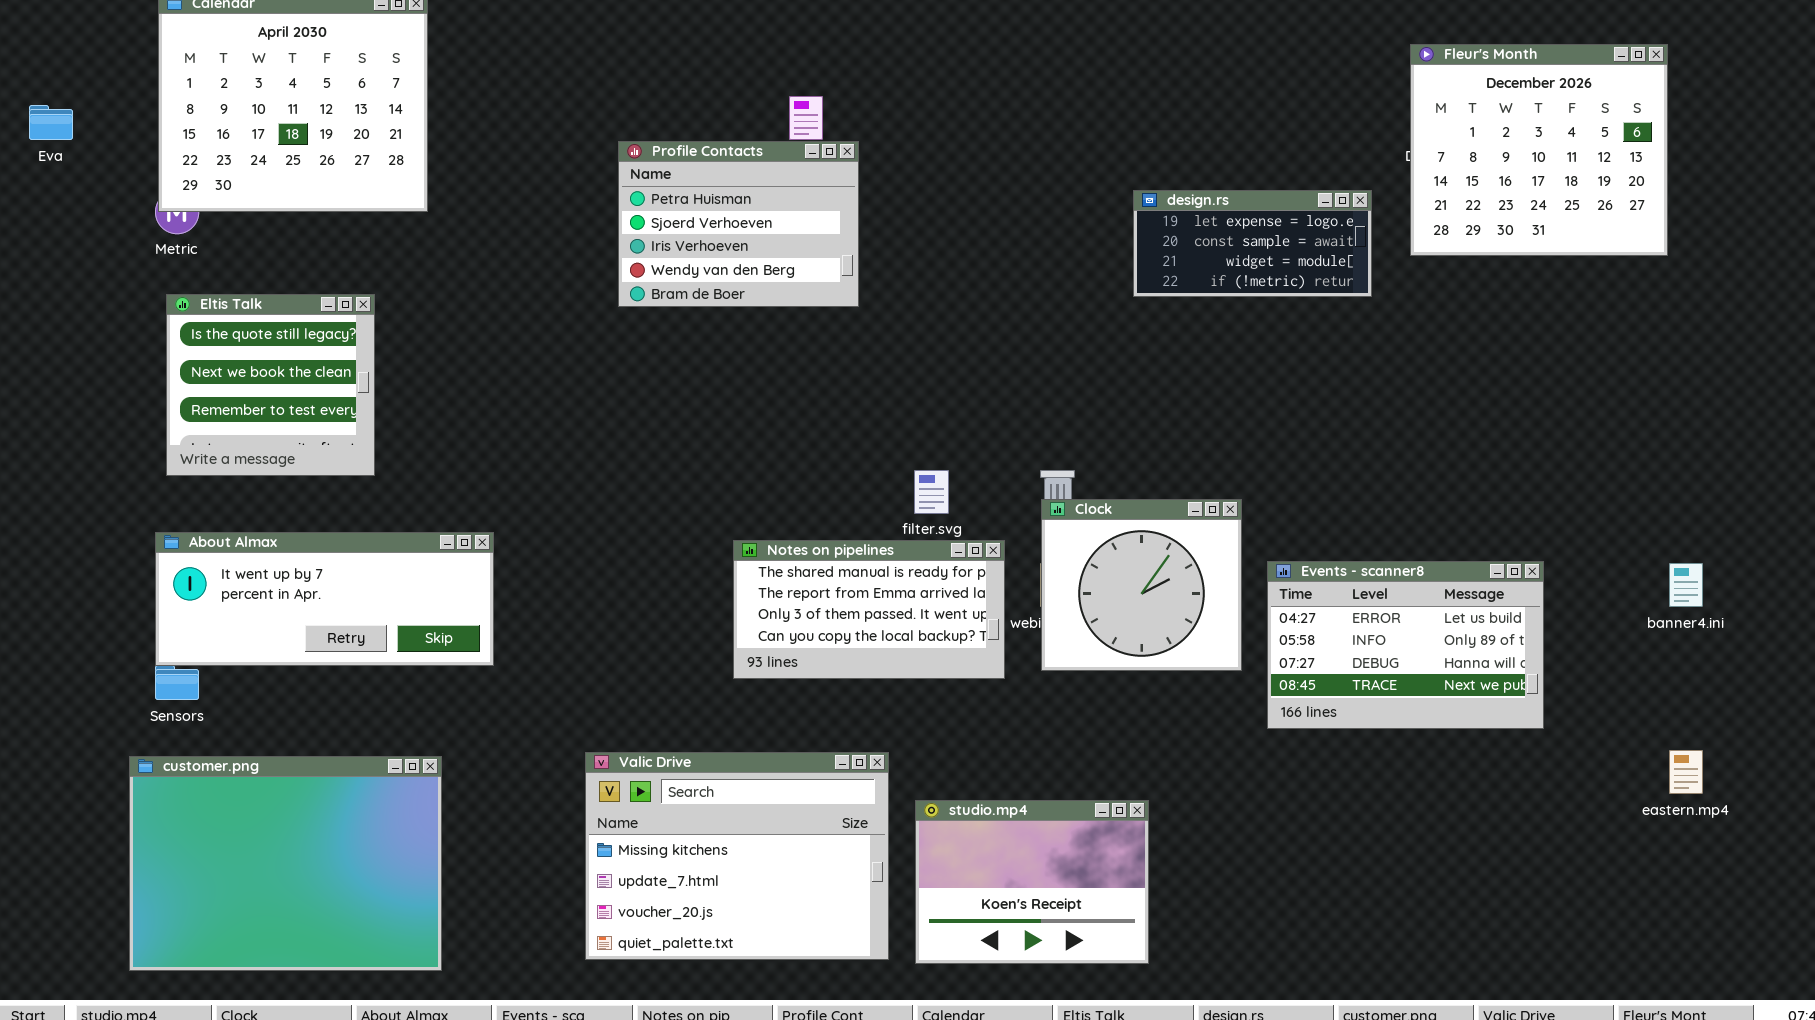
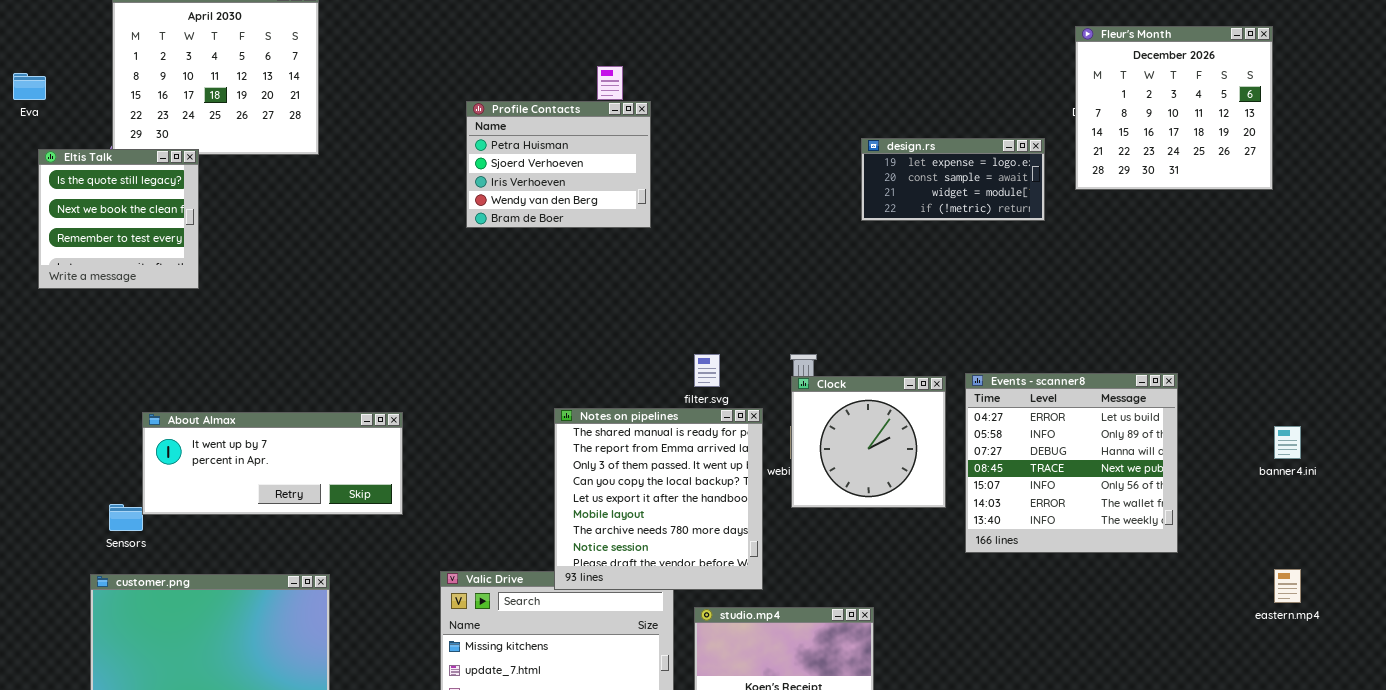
Eltis Talk: [166,294,375,476] -> [38,149,199,289], moved
About Almax: [155,532,494,666] -> [142,412,403,515], moved
Notes on pipelines: [733,540,1005,679] -> [554,408,763,590], resized
Events - scanner8: [1267,561,1544,729] -> [965,373,1178,553], resized

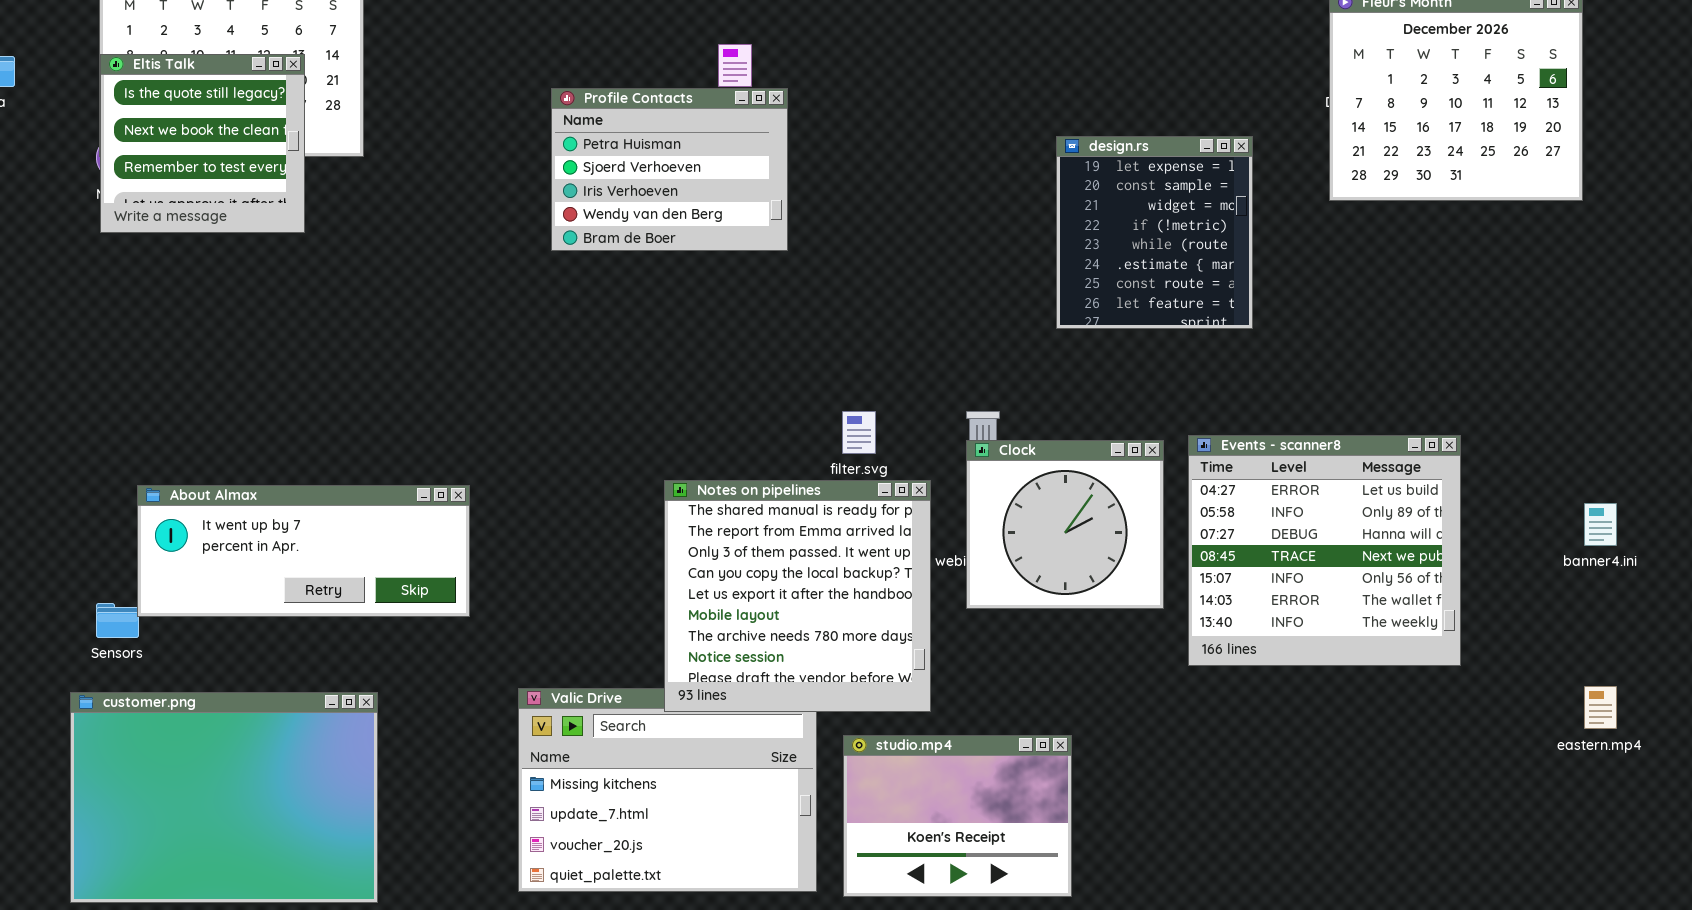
design.rs: [861,138,1045,221] -> [1056,136,1253,329], resized
Eltis Talk: [38,149,199,289] -> [100,54,305,233], moved

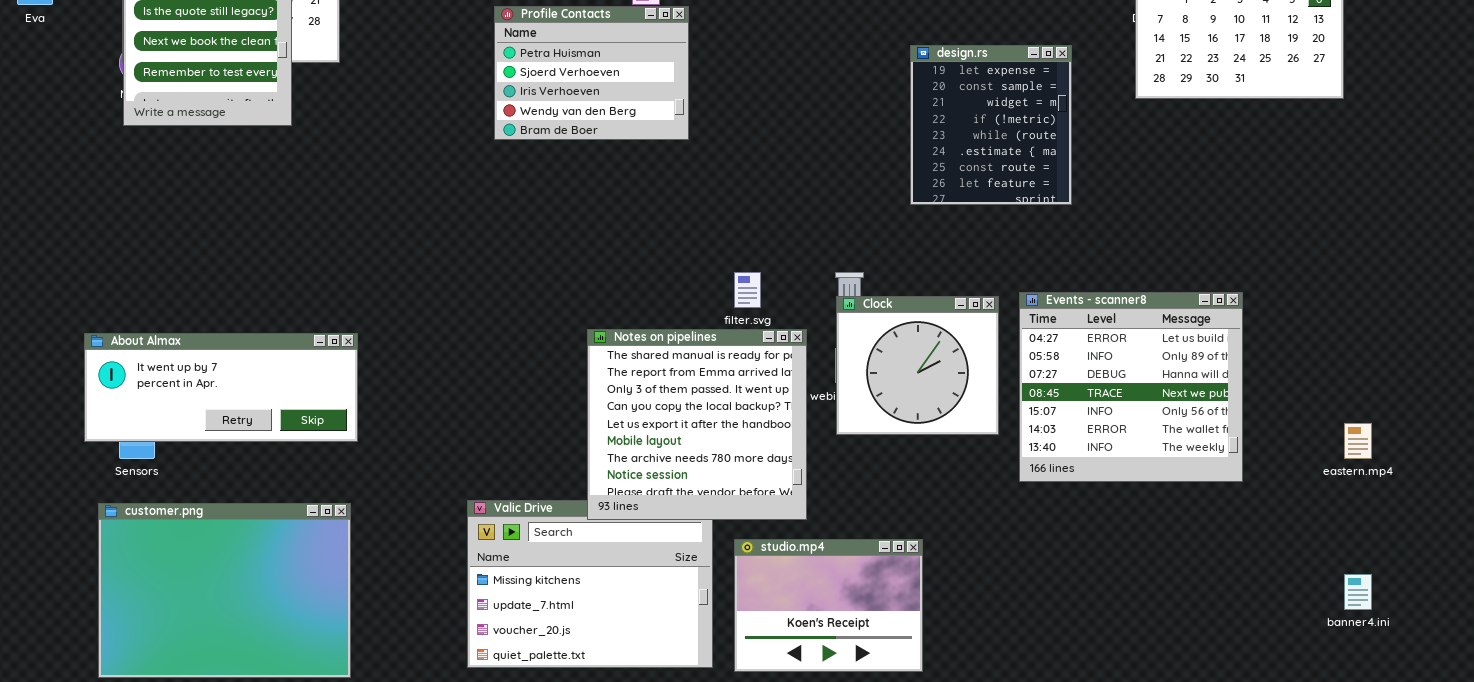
About Almax: [137,485,470,617] -> [84,333,358,442], moved
banner4.ini: [1584,503,1617,546] -> [1344,574,1372,610], moved
eastern.mp4: [1584,686,1617,729] -> [1344,423,1372,459], moved

